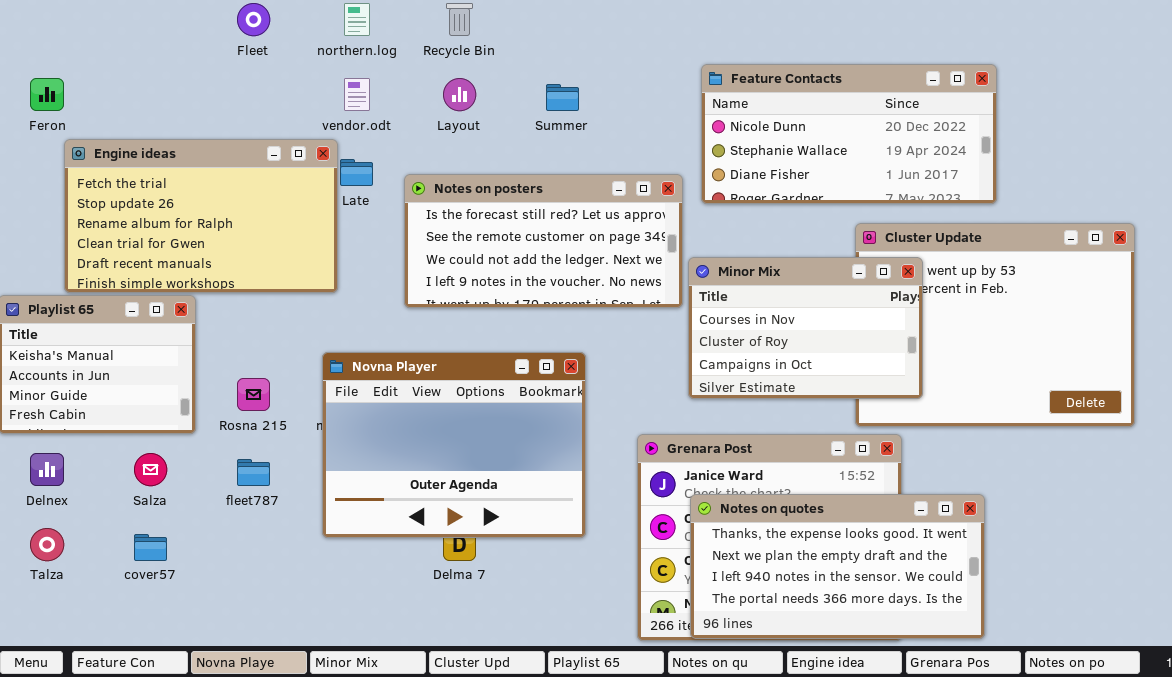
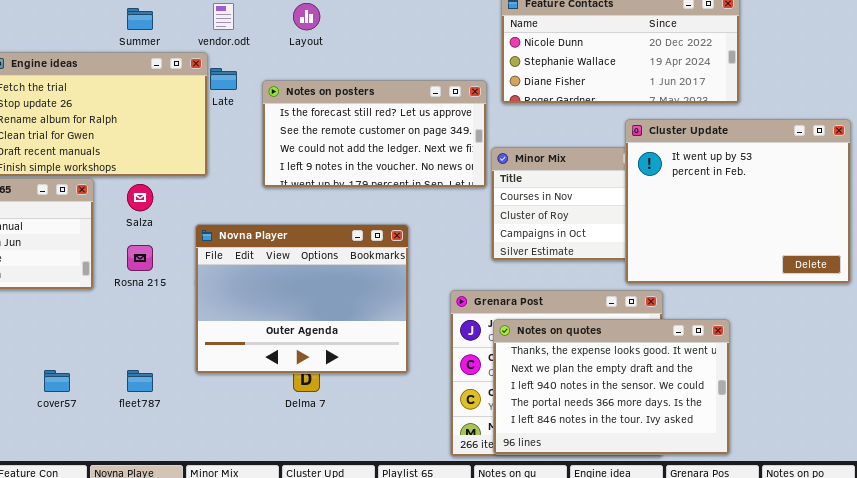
Summer: [546,84,579,111] -> [127,8,153,30], moved
Cluster Update: [855,223,1135,427] -> [625,119,851,284], raised
Salza: [134,453,167,486] -> [127,184,153,211], moved
fleet787: [237,459,270,486] -> [127,370,153,392], moved
Notes on quotes: [690,494,985,639] -> [493,319,730,455], resized

